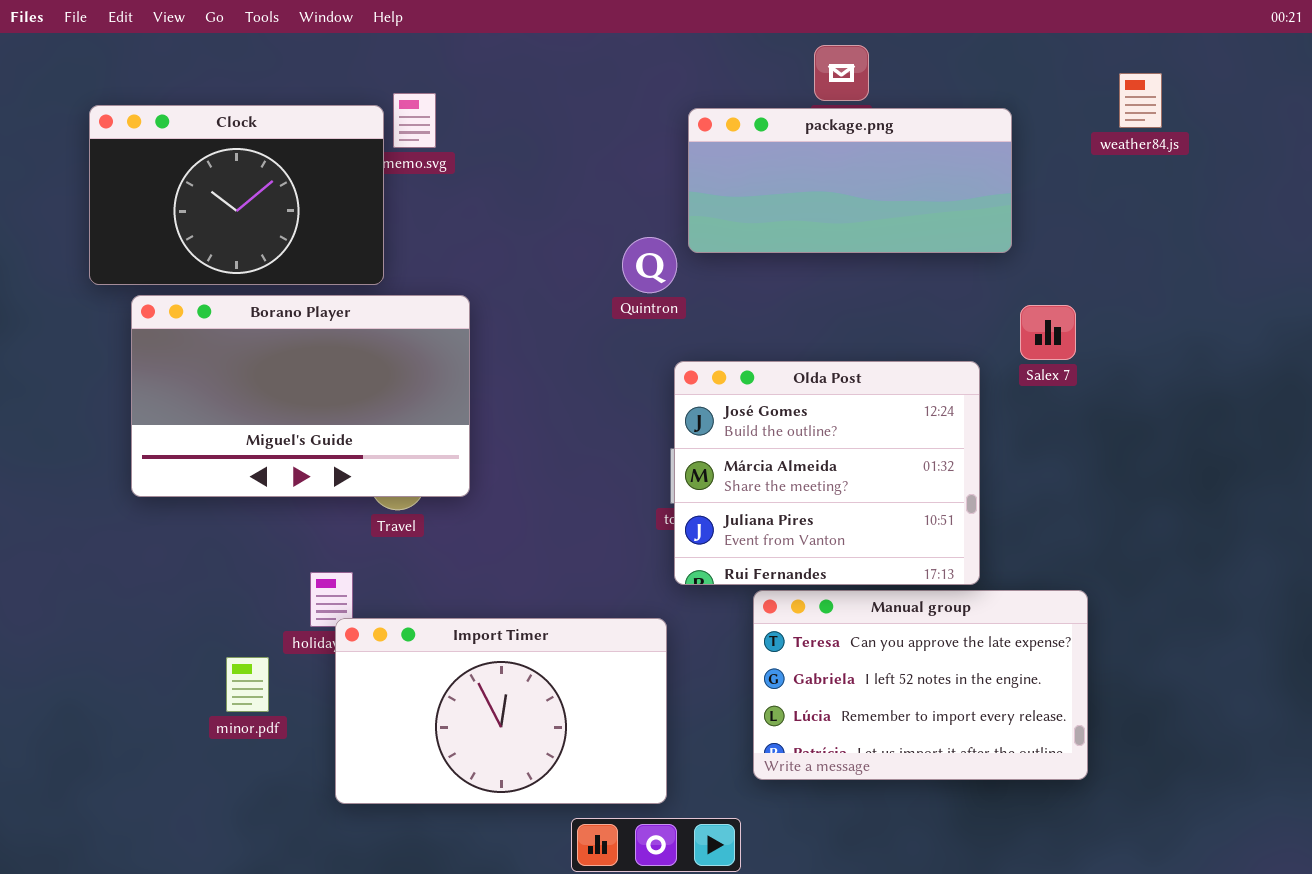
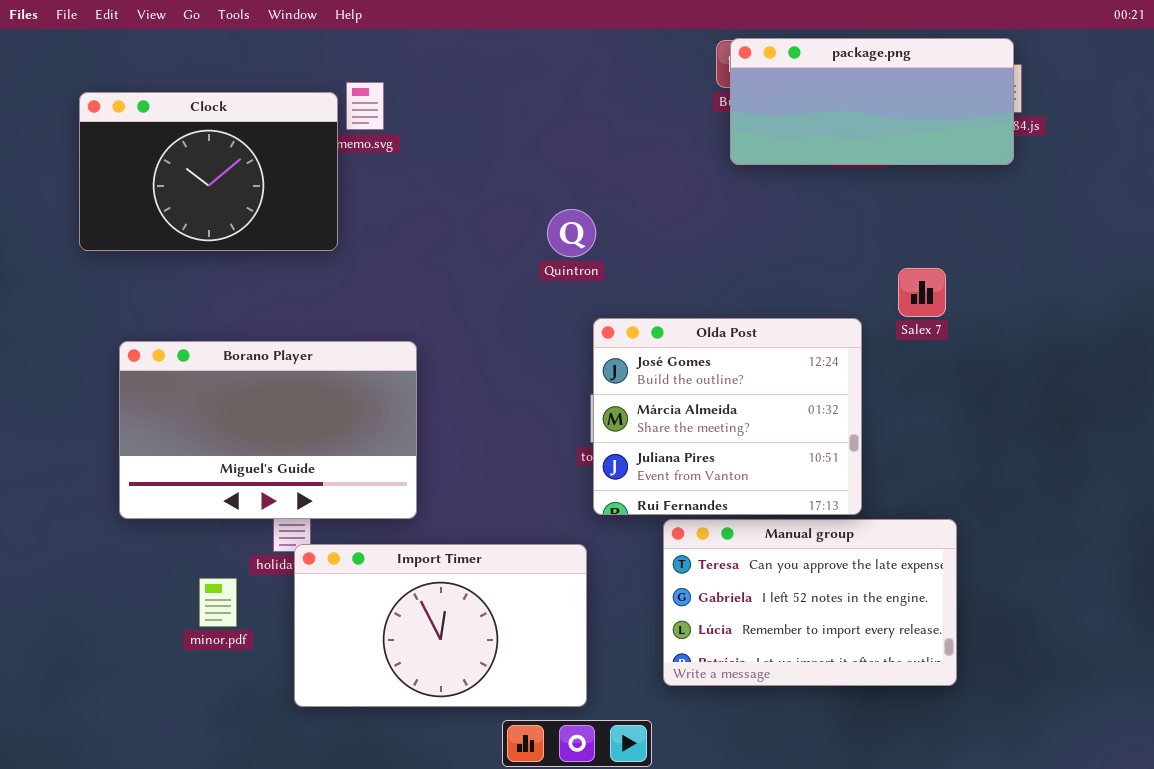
package.png: [688,108,1012,253] -> [730,38,1014,165], moved
Borano Player: [131,295,470,497] -> [119,341,417,519], moved

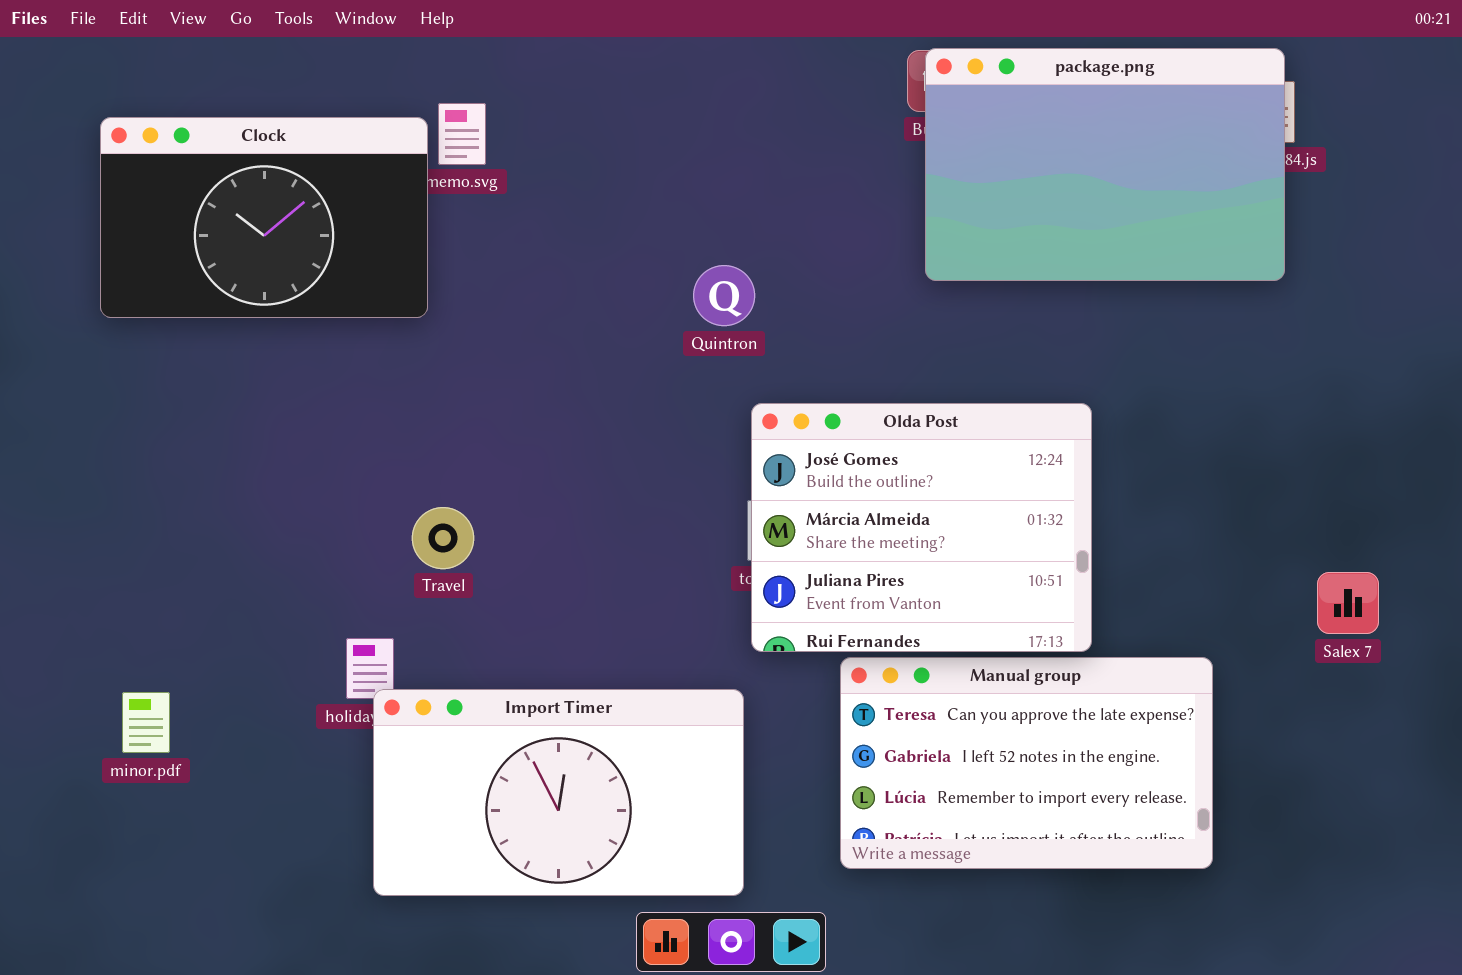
package.png: [730,38,1014,165] -> [925,48,1285,281], resized
Salex 7: [898,268,946,317] -> [1317,572,1379,634], moved
Borano Player: [119,341,417,519] -> none, closed
minor.pdf: [199,578,237,627] -> [122,692,170,753], moved

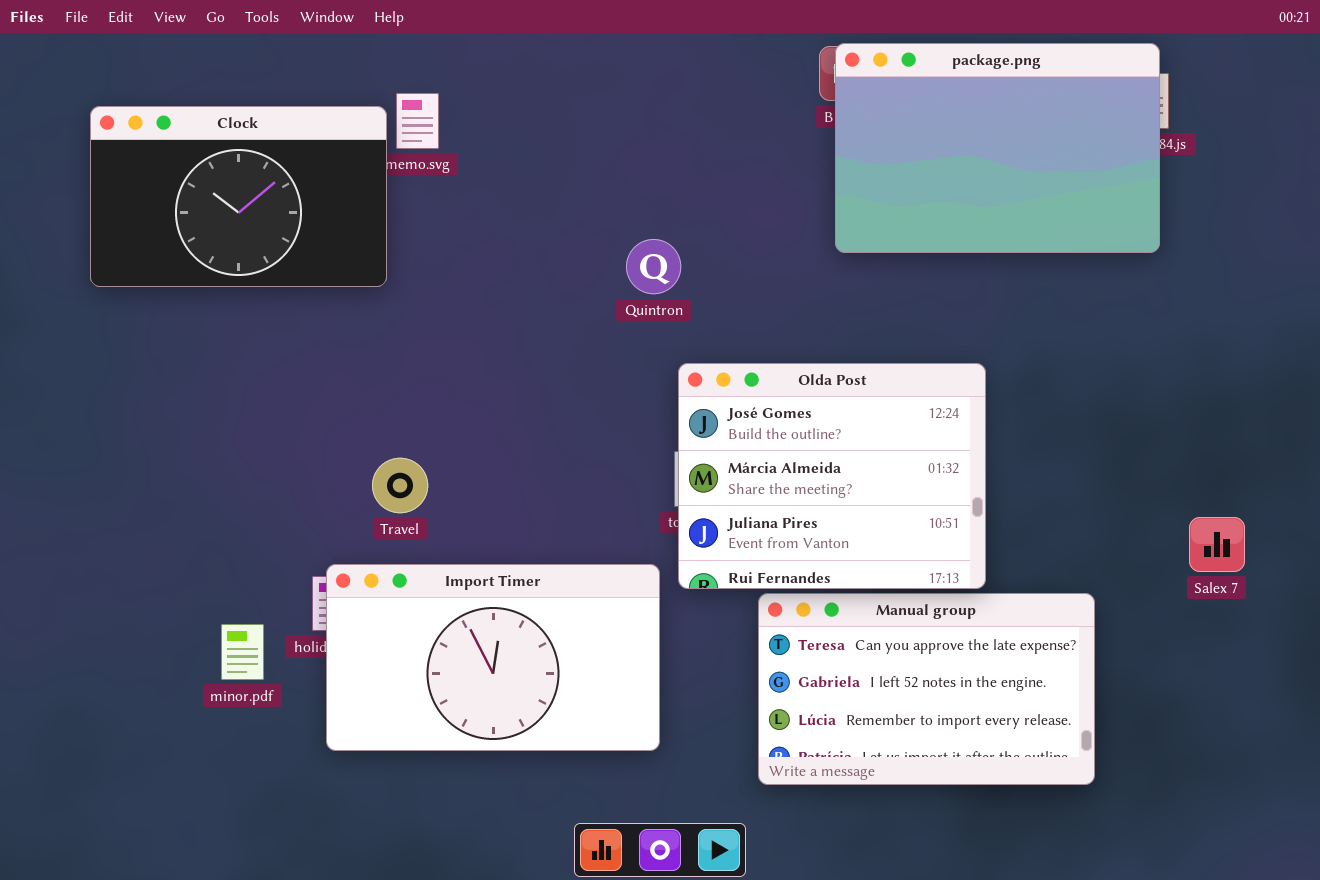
Import Timer: [373,689,744,896] -> [326,564,660,751], moved
minor.pdf: [122,692,170,753] -> [221,624,264,680], moved

